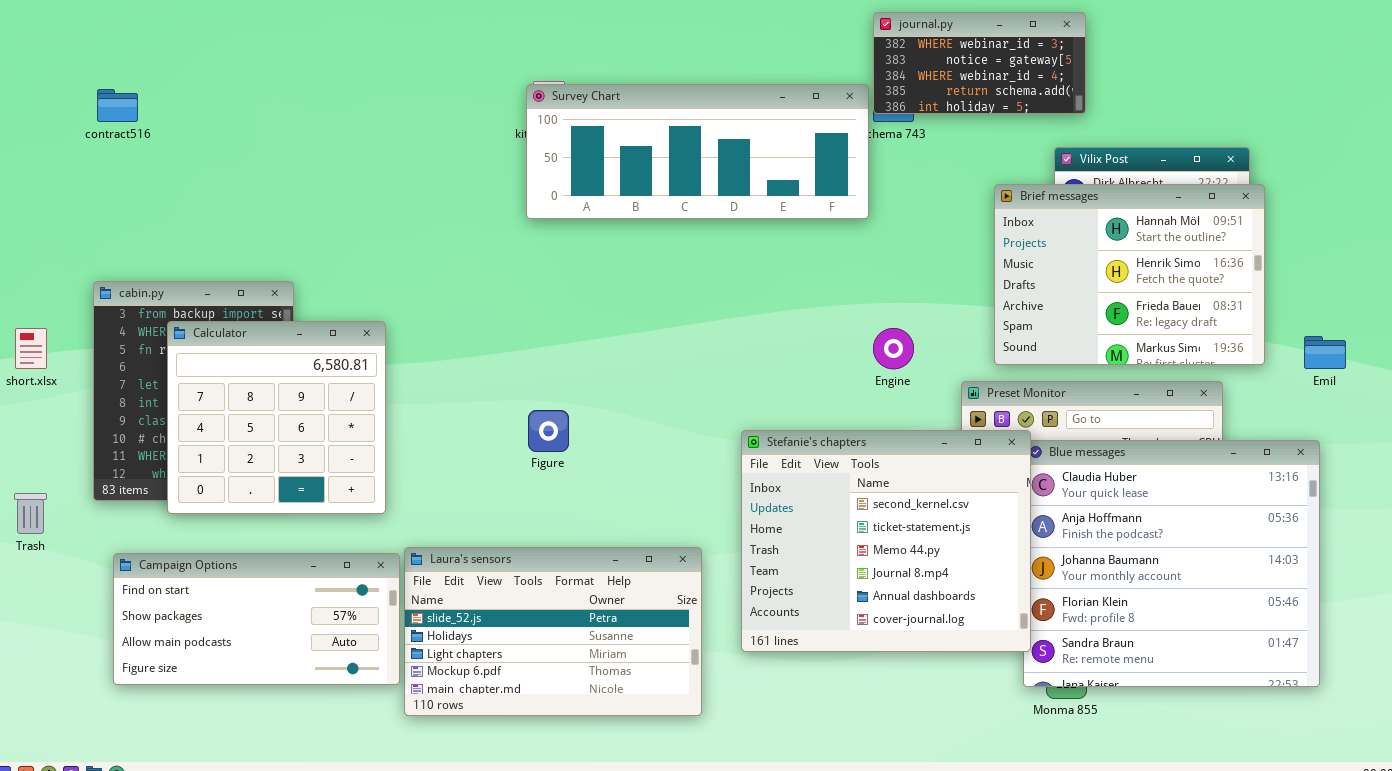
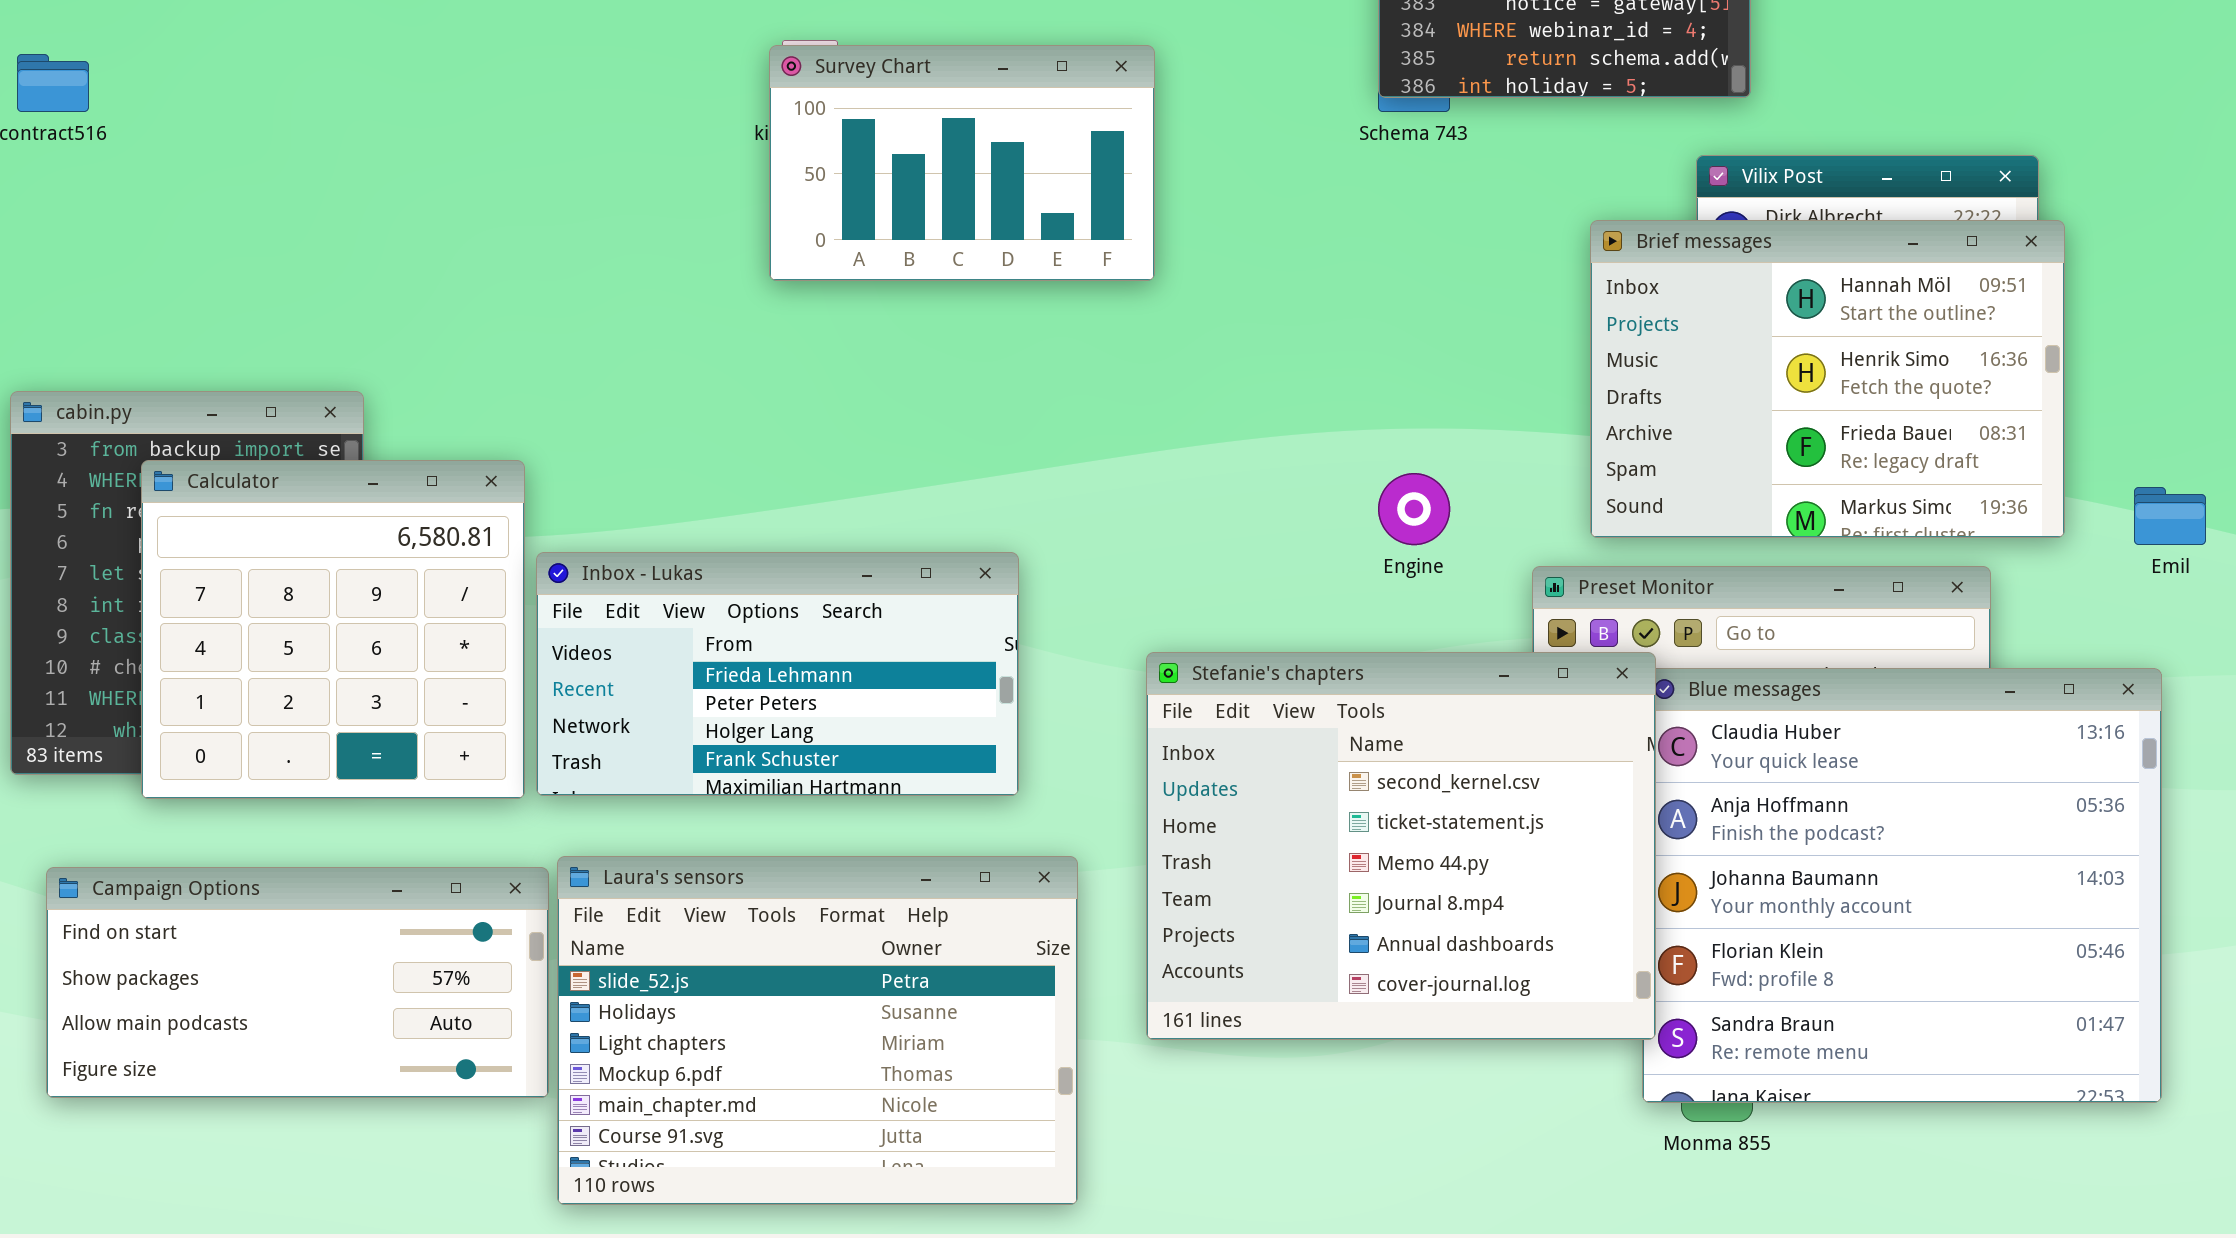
Survey Chart: [526,84,869,219] -> [769,45,1155,281], resized
Inbox - Lukas: none -> [536,552,1019,796], opened
Laura's sensors: [404,547,702,716] -> [557,856,1078,1205], resized

